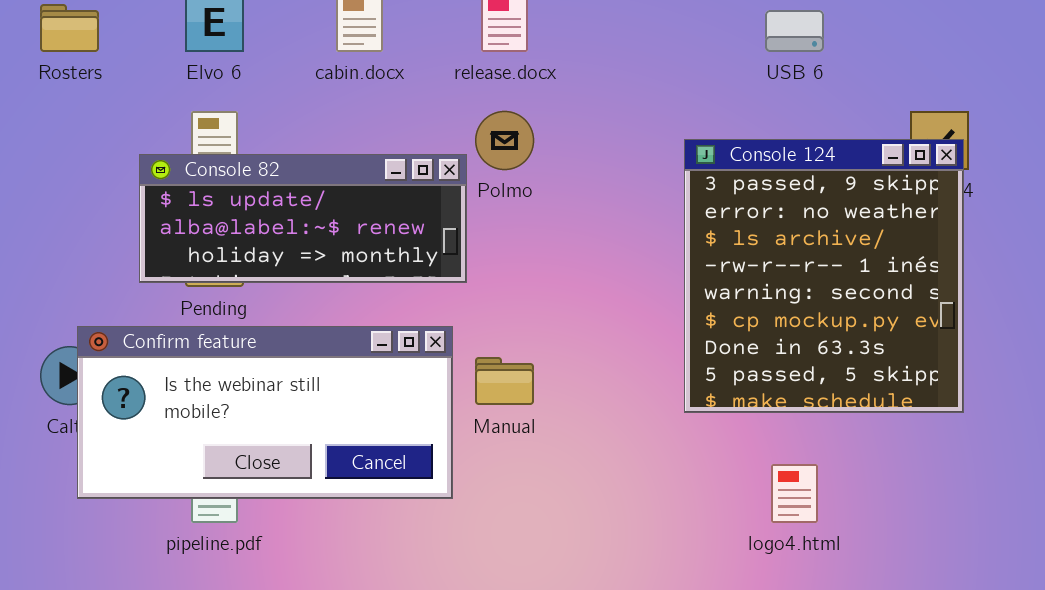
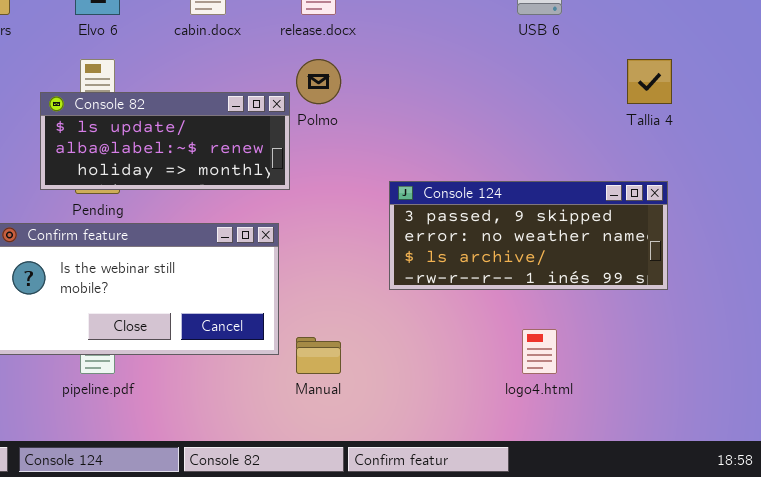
Console 124: [684,139,964,413] -> [389,181,668,290], resized
Manual: [475,357,534,405] -> [296,337,341,374], moved

